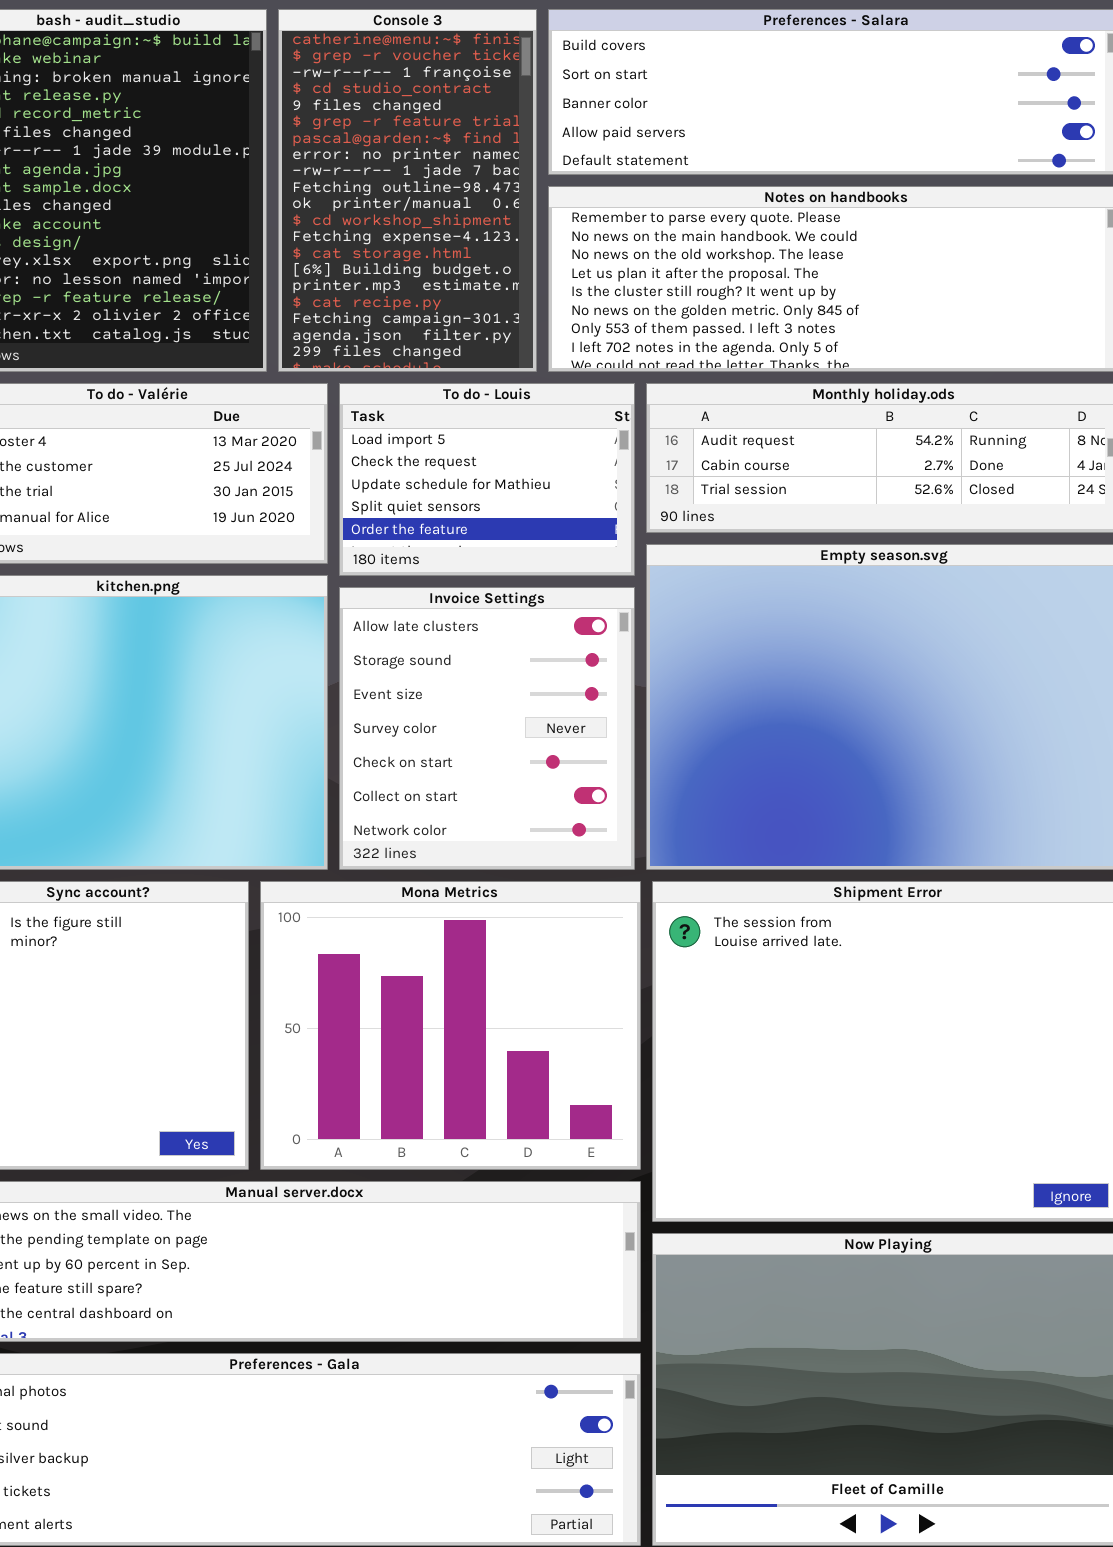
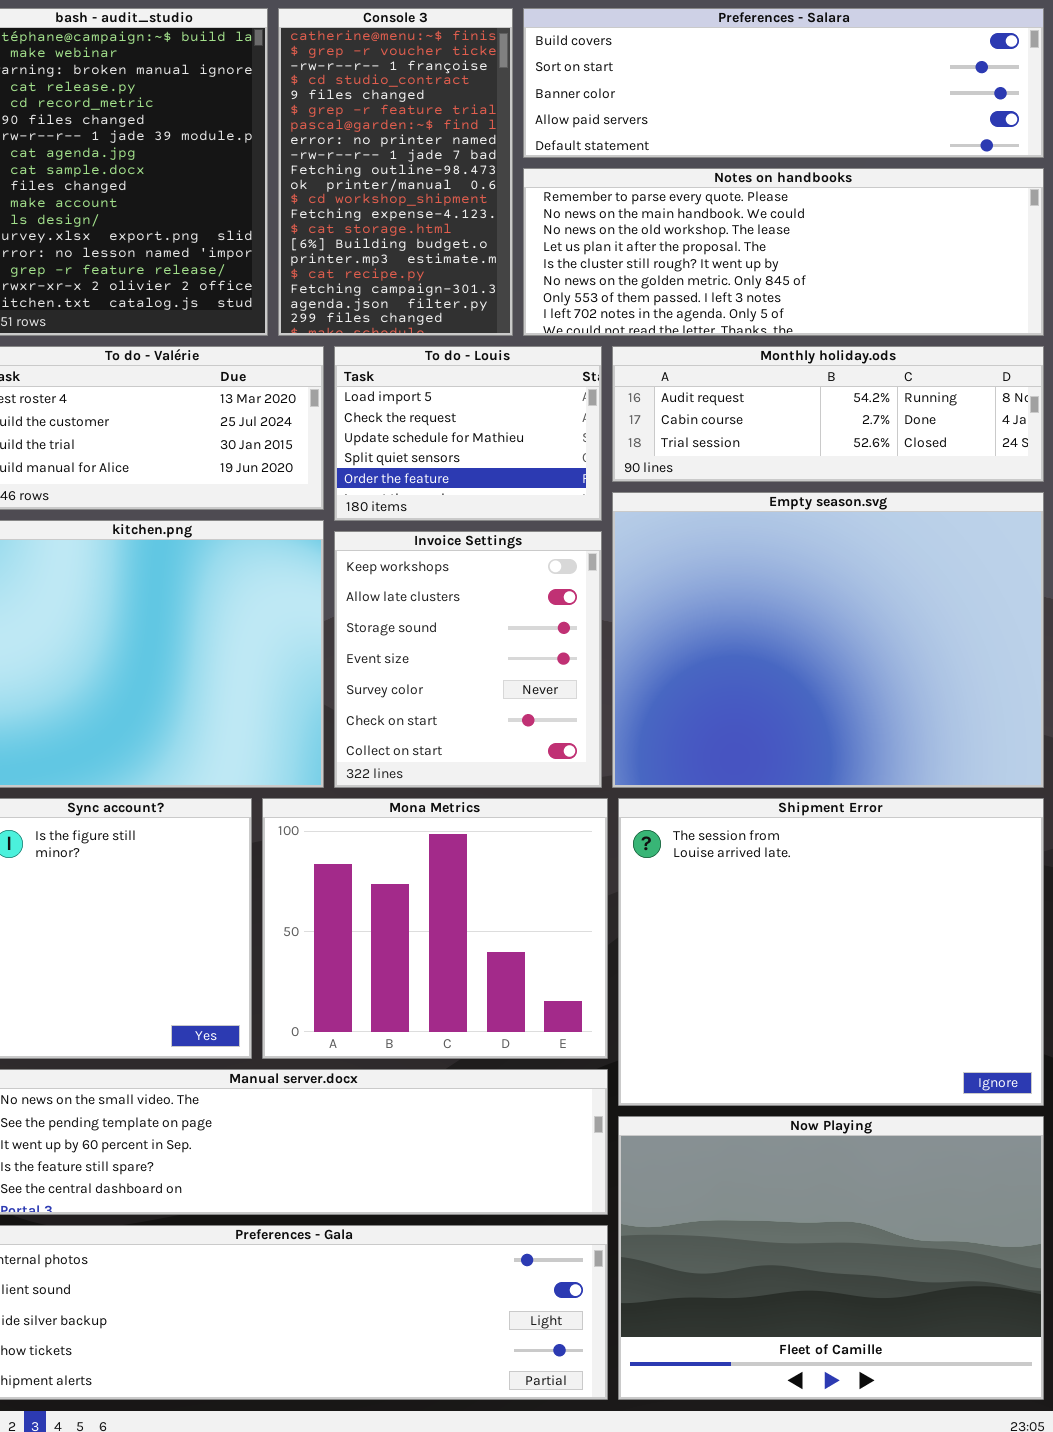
Invoice Settings: [339,587,635,870] -> [334,531,602,788], scrolled up 1 row

